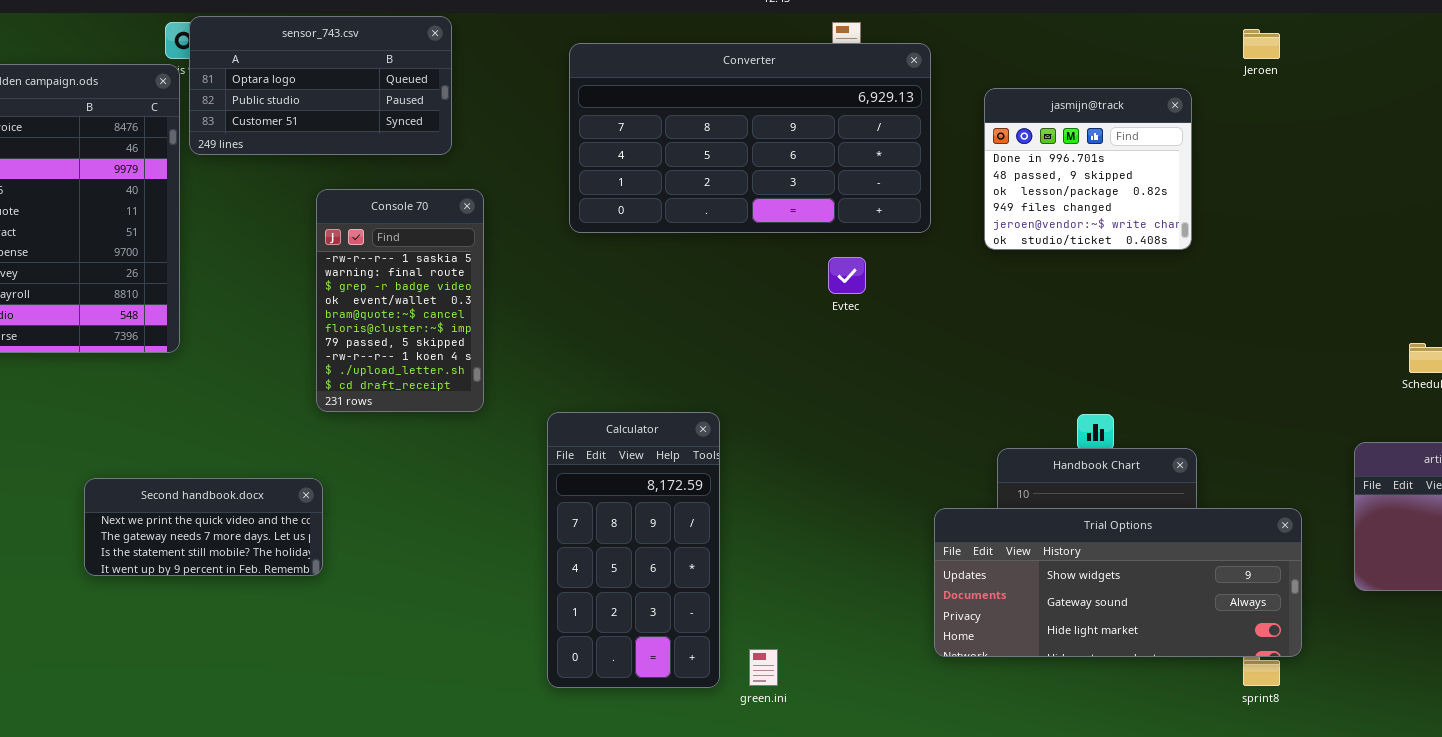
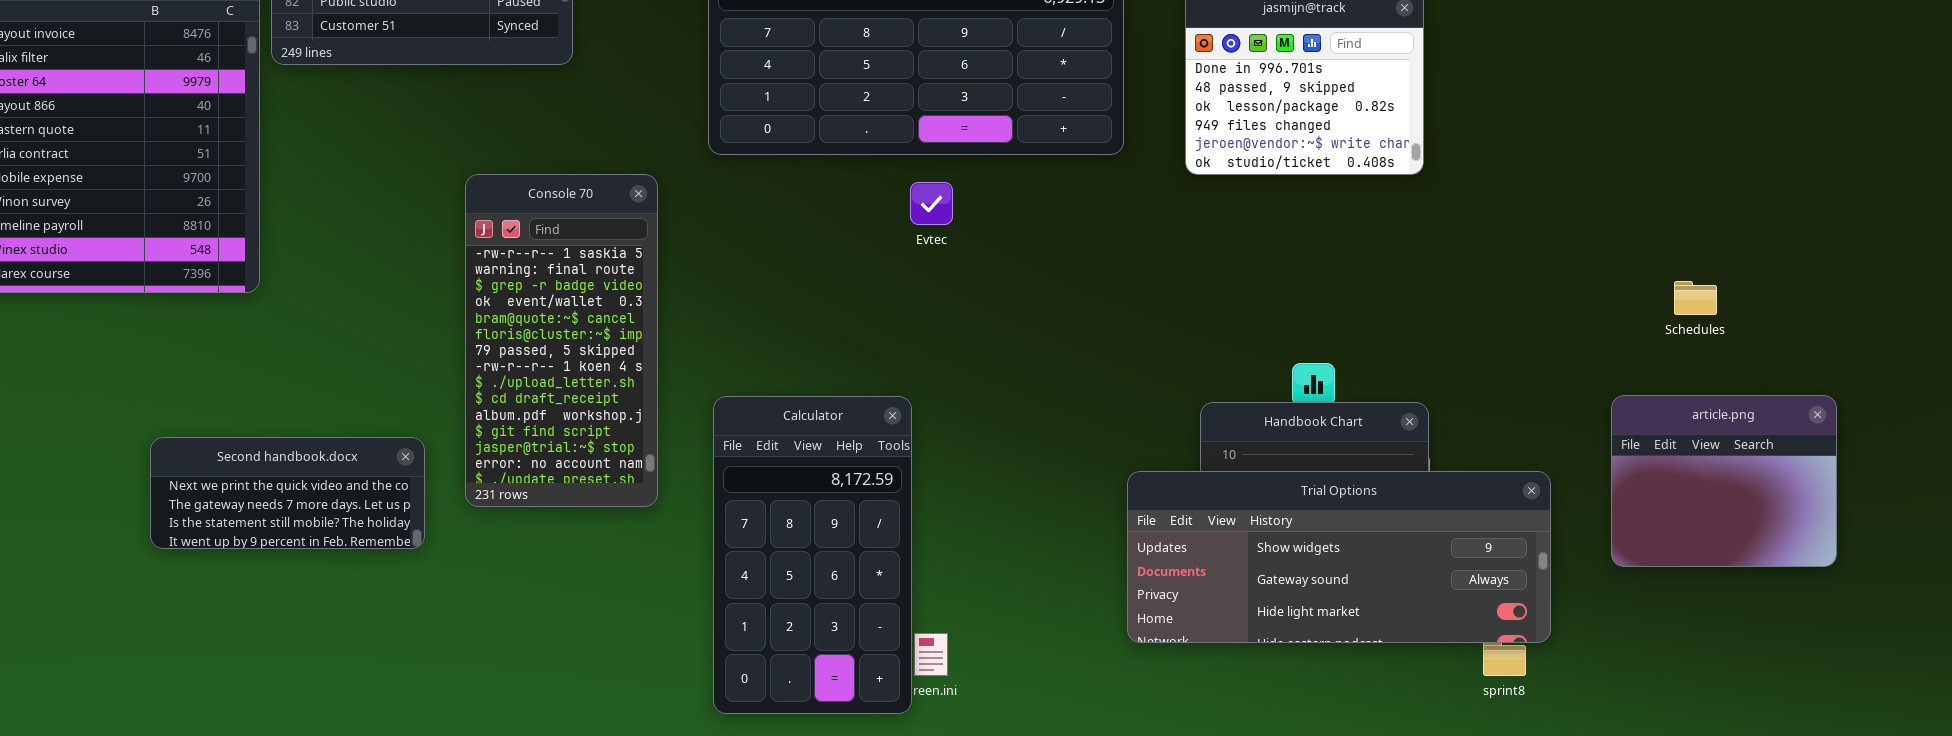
Console 70: [316,189,484,412] -> [465,174,658,507], moved, resized
Evtec: [828,257,866,294] -> [910,182,953,225], moved
Calculator: [547,412,720,688] -> [713,396,912,714], moved

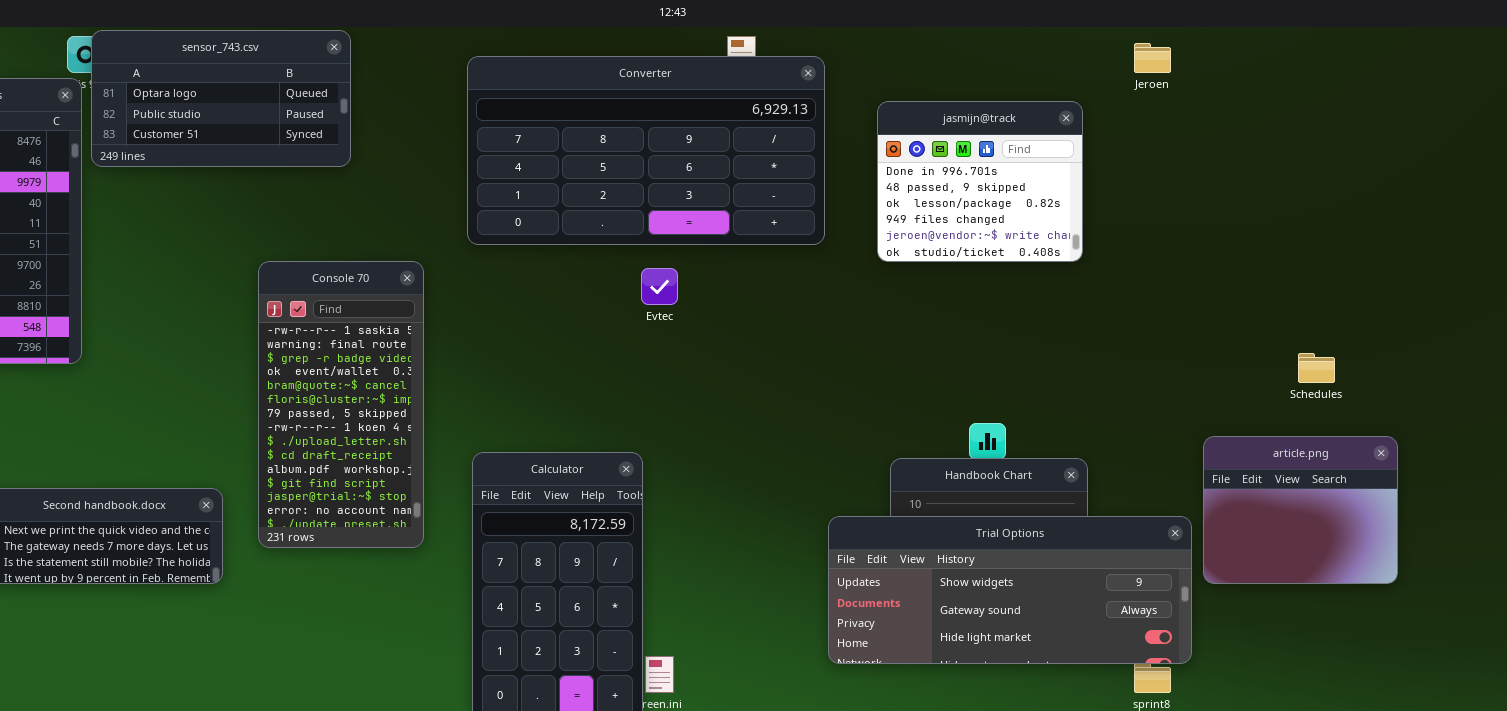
article.png: [1611,395,1837,567] -> [1203,436,1398,584], moved

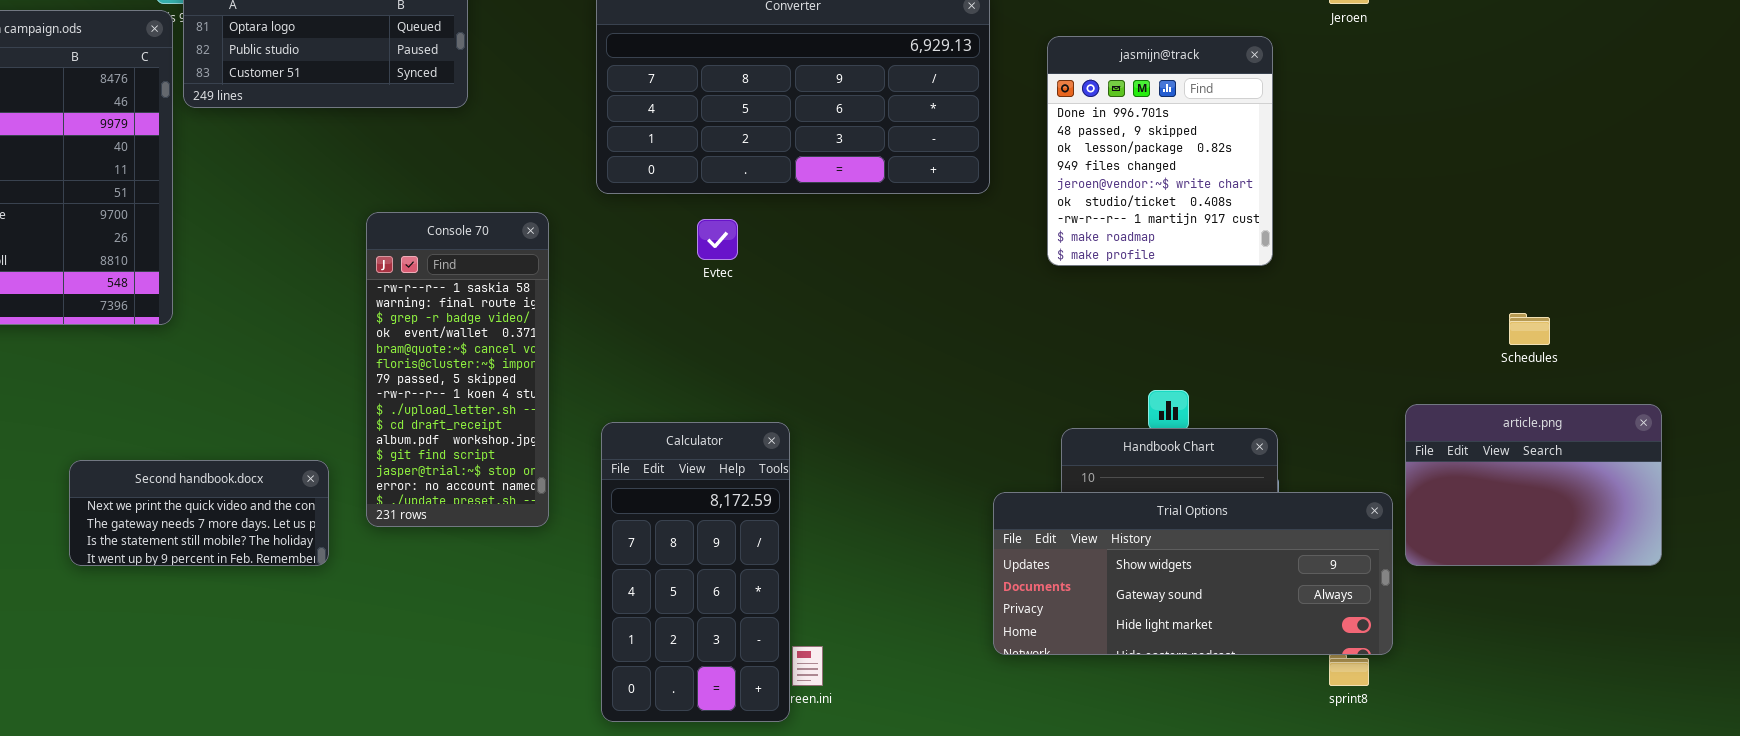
jasmijn@track: [877,101,1083,262] -> [1047,36,1273,266], resized
Evtec: [641,268,678,305] -> [697,219,738,260], moved
article.png: [1203,436,1398,584] -> [1405,404,1662,566], resized

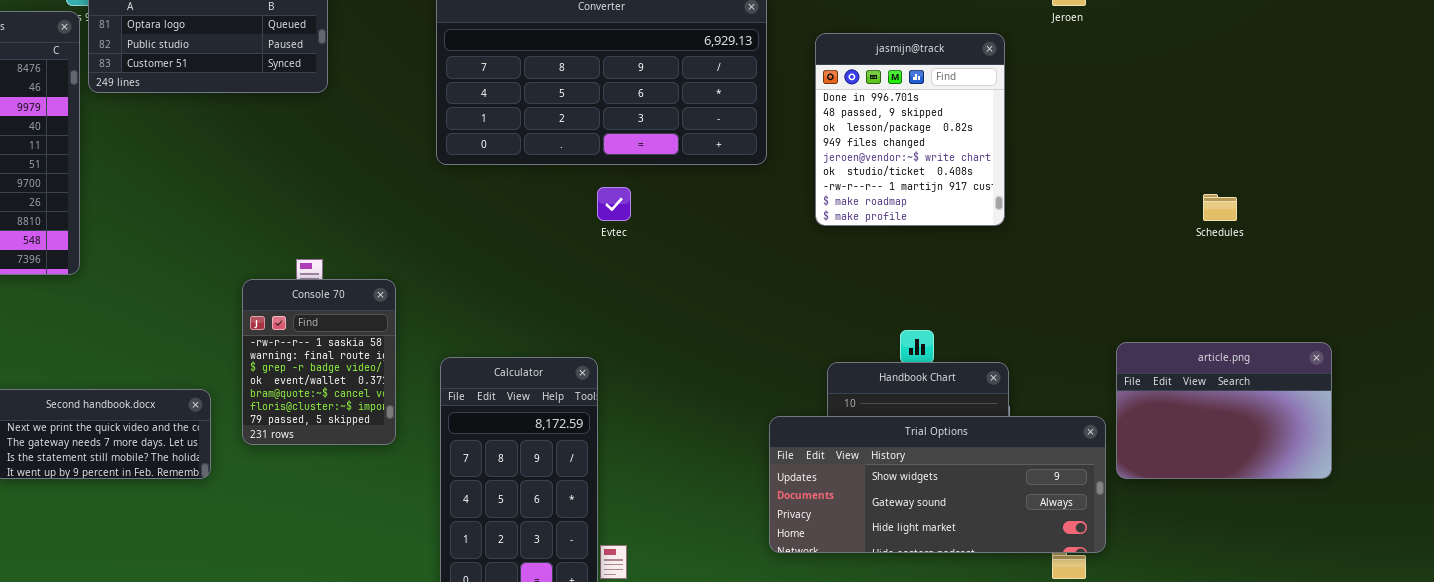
Console 70: [366,212,549,527] -> [242,279,396,445], resized
Evtec: [697,219,738,260] -> [597,187,631,221], moved
Schedules: [1509,313,1550,345] -> [1203,194,1237,221], moved

